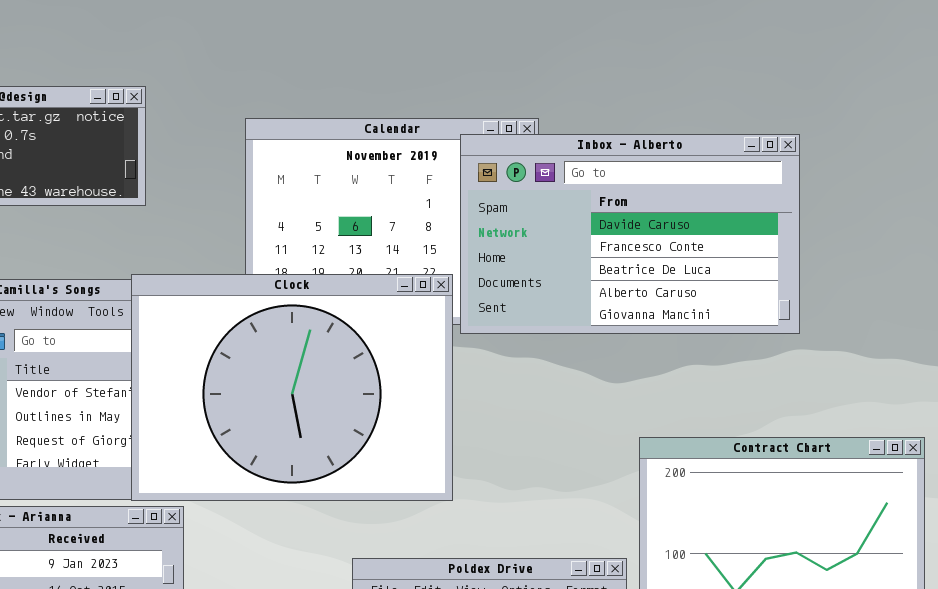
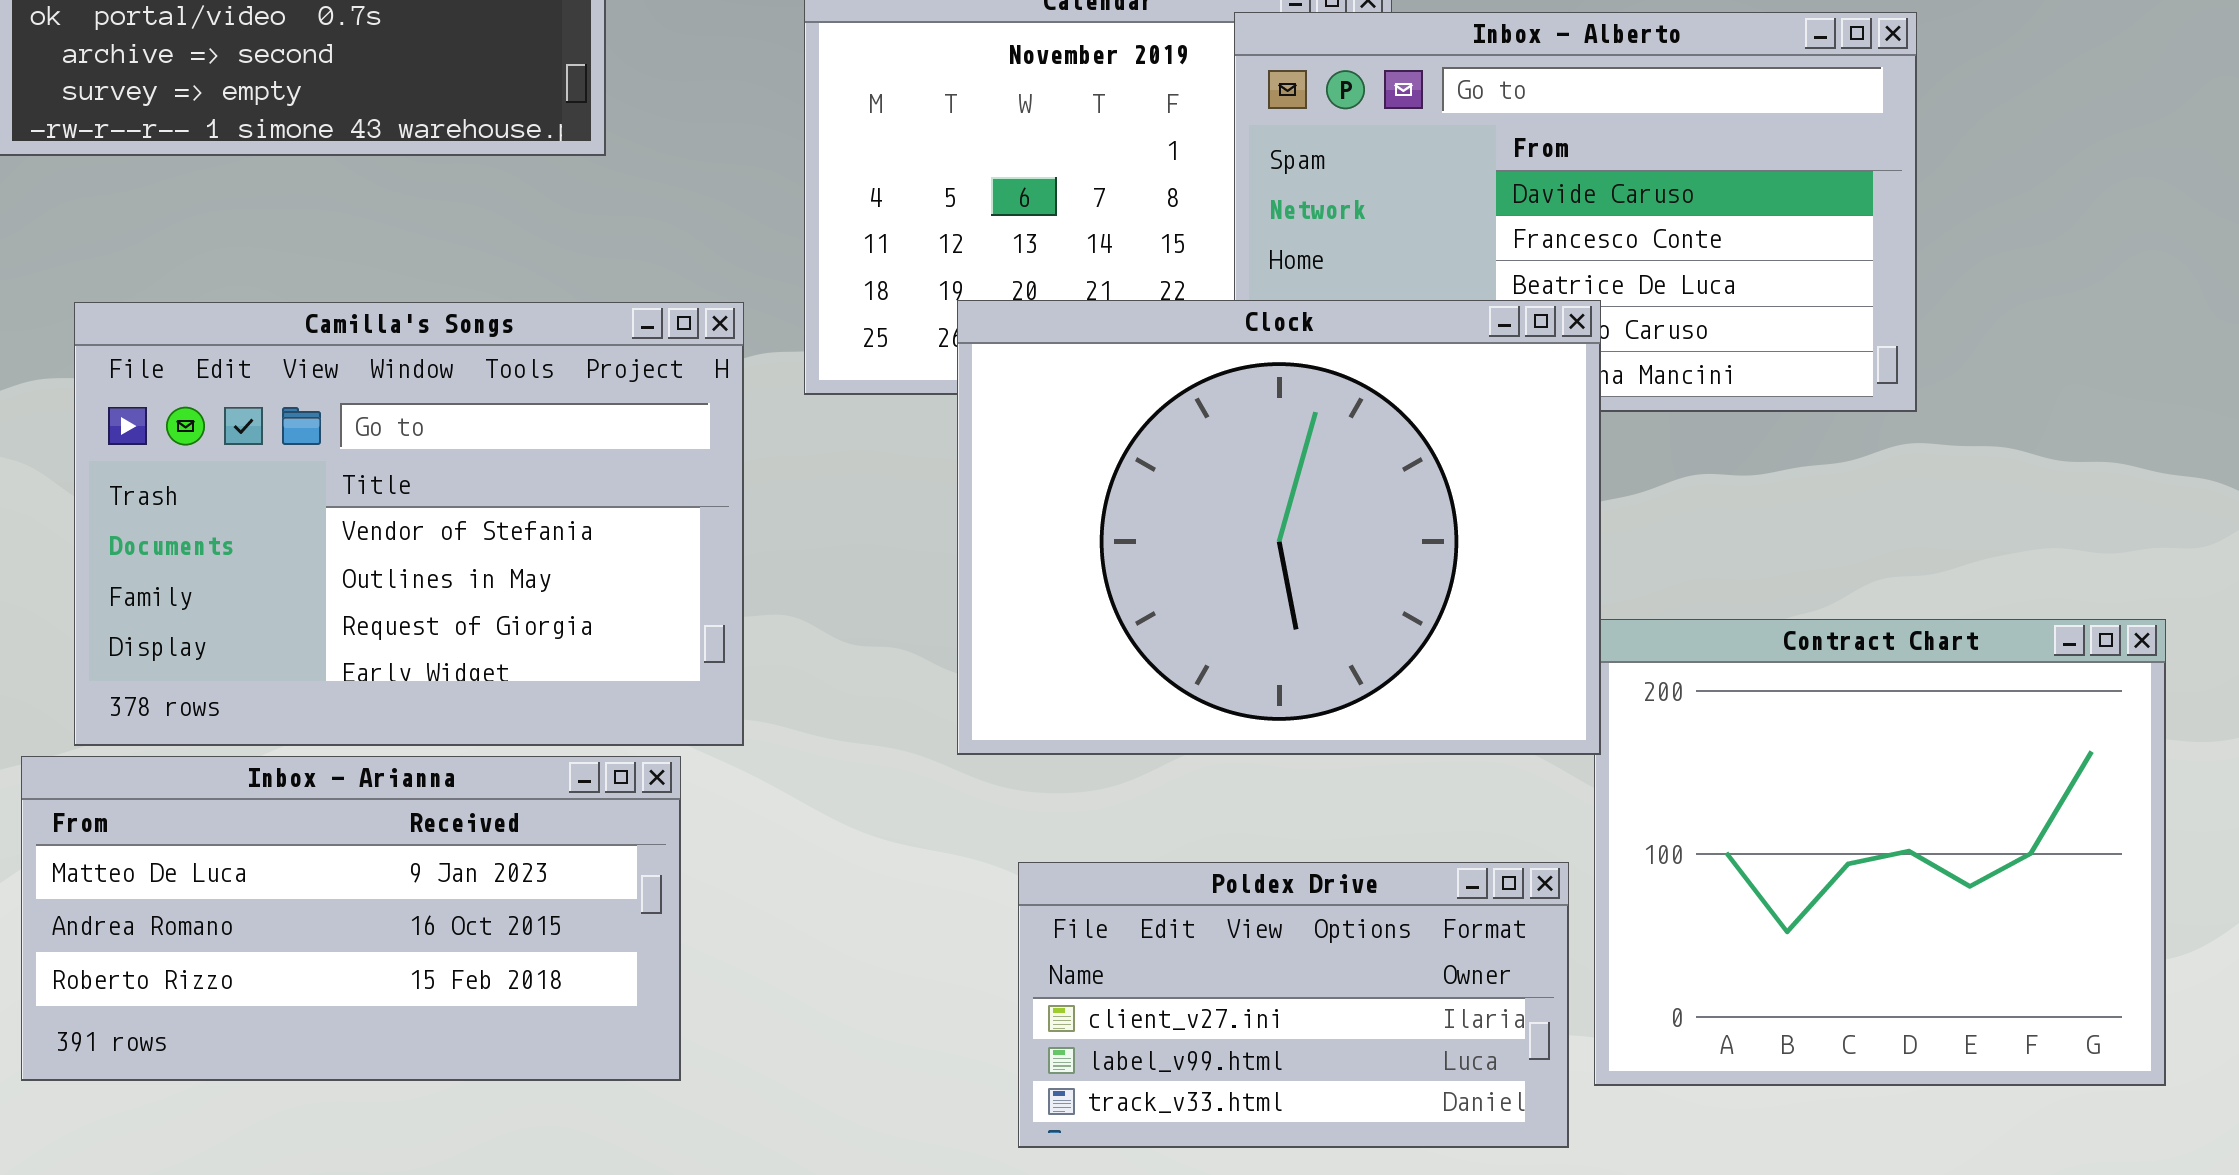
Clock: [131,274,453,501] -> [957,300,1601,755], moved

